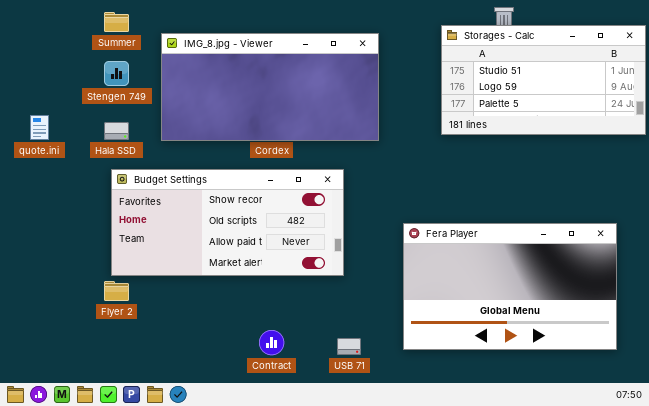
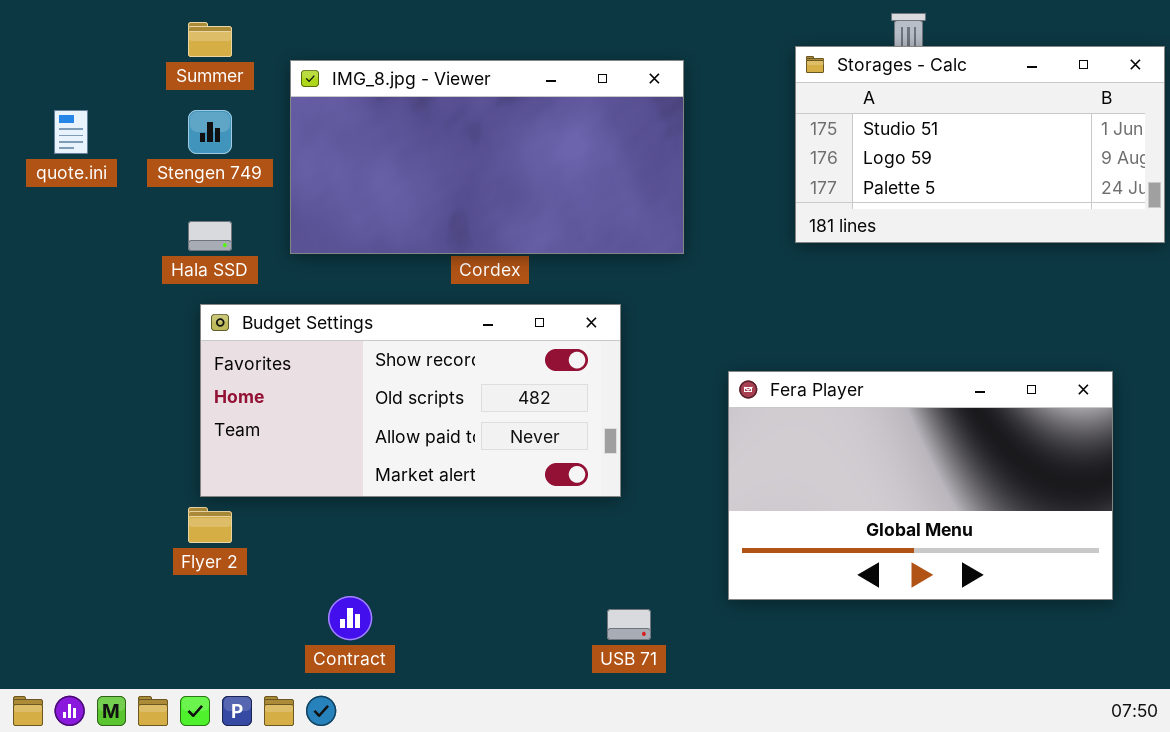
quote.ini: [30,115,49,140] -> [54,110,88,154], moved
Fera Player: [403,223,617,350] -> [728,371,1113,600], moved
Contract: [259,330,284,355] -> [328,596,372,640], moved

